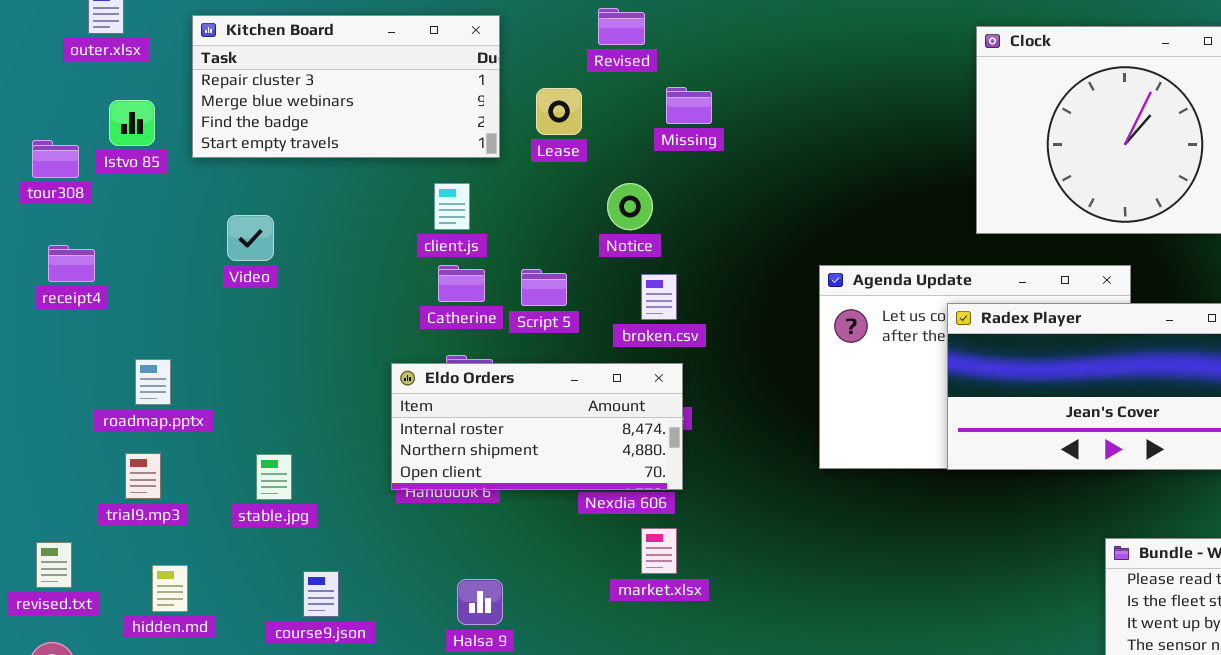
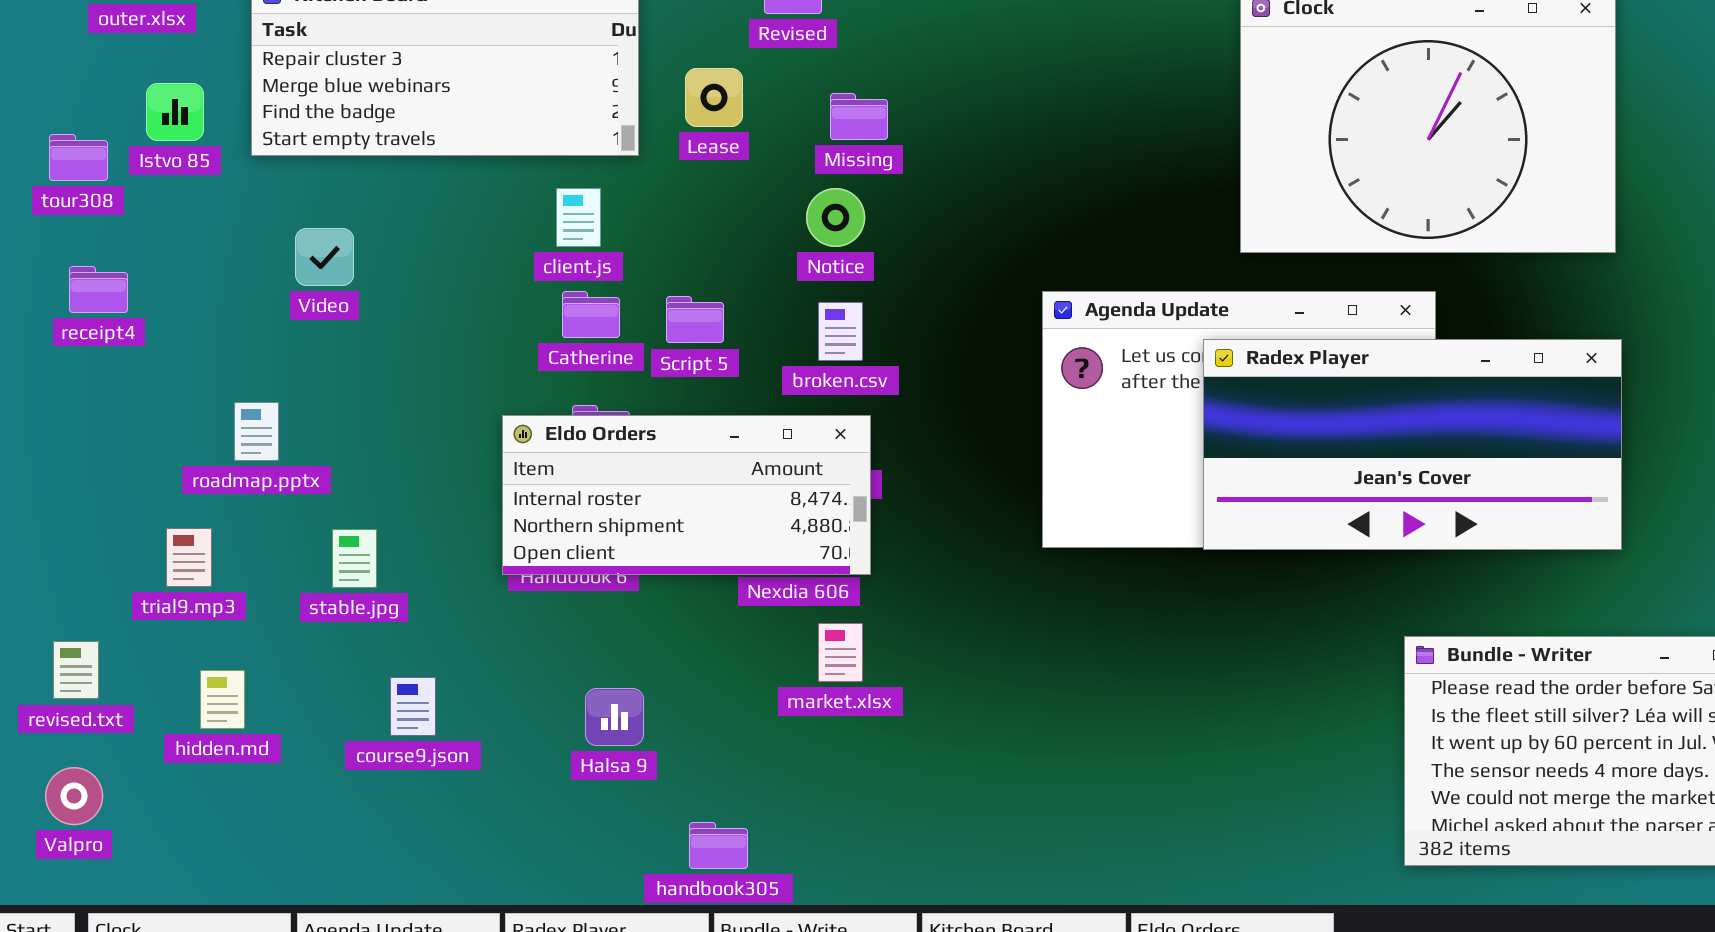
Missing: [666,87,712,124] -> [830,93,888,140], moved
Notice: [607,183,653,230] -> [806,188,865,247], moved
roadmap.pptx: [135,359,171,405] -> [234,402,279,461], moved

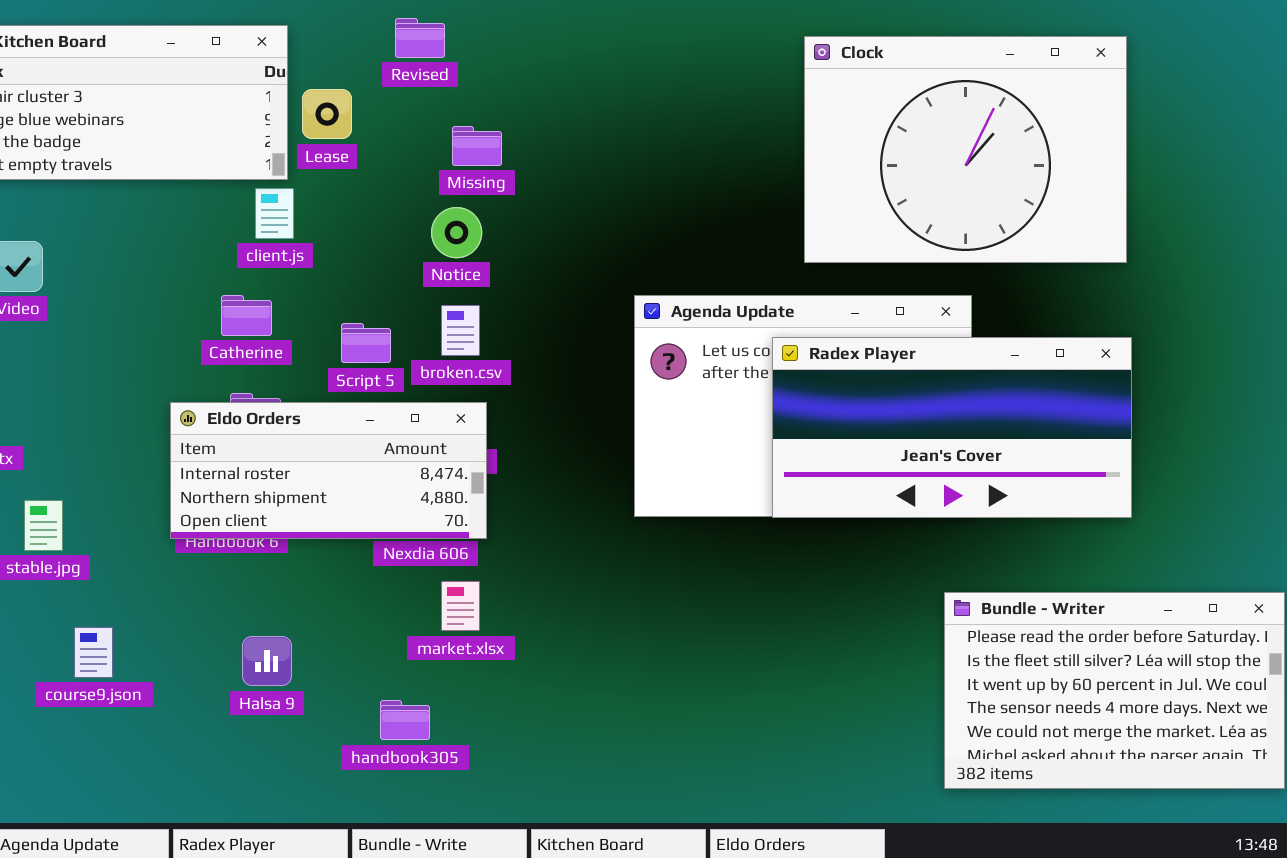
Lease: [685,68,743,127] -> [302,89,352,139], moved
client.js: [556,188,601,247] -> [255,188,294,239], moved
Script 5: [666,296,724,343] -> [341,323,391,363], moved
handbook305: [689,822,748,869] -> [380,700,430,740], moved

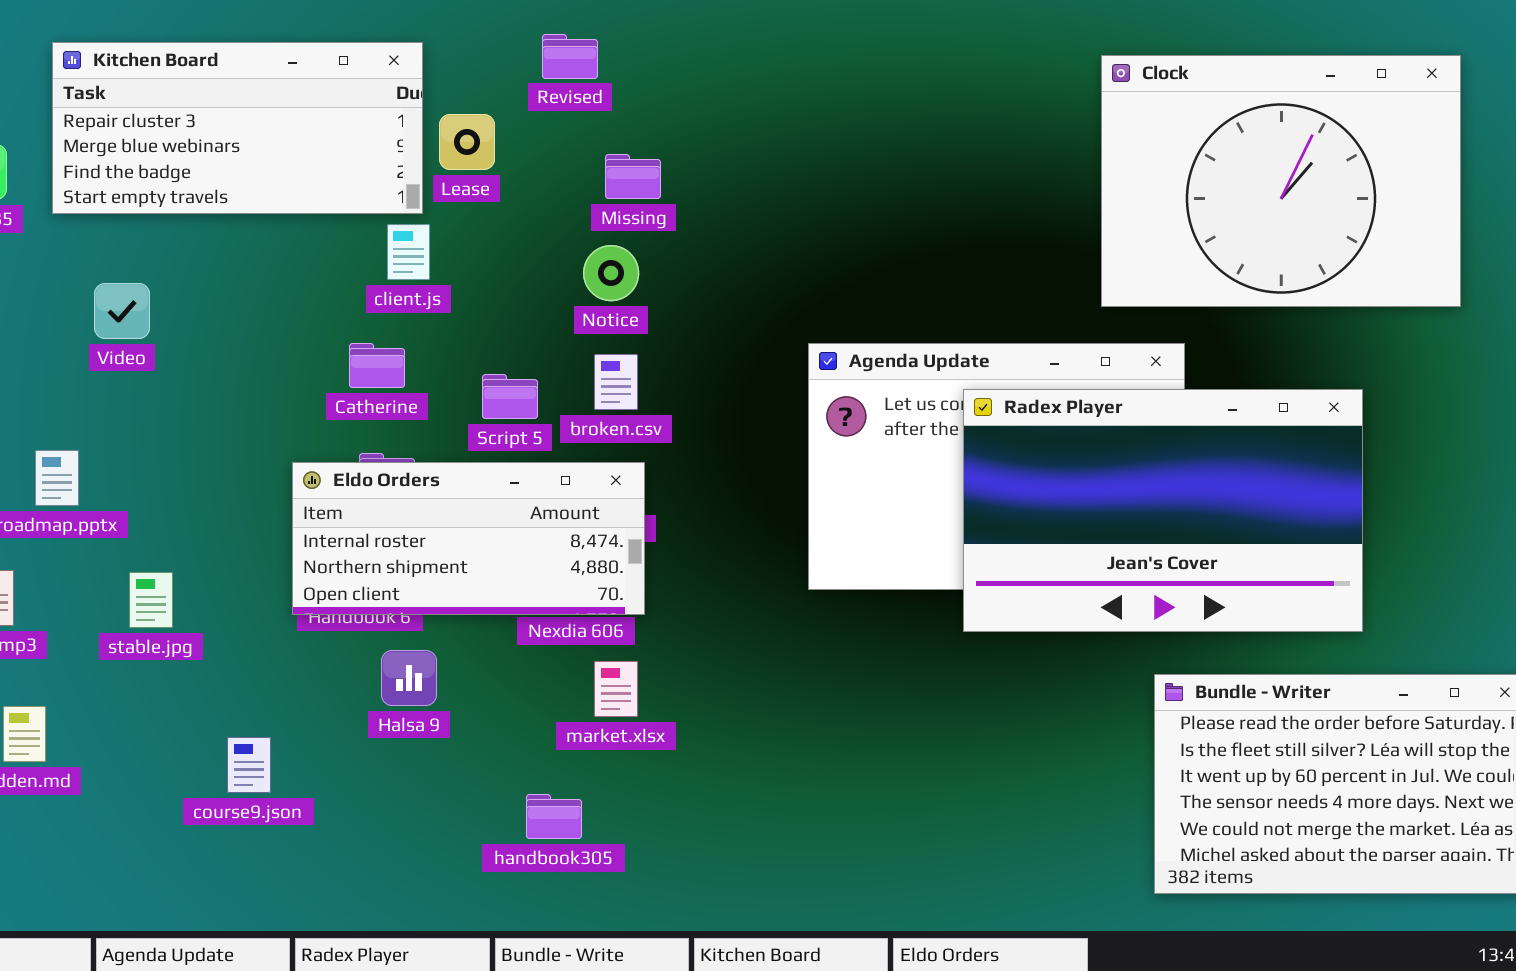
Clock: [804,36,1127,263] -> [1101,55,1461,307], moved
Radex Player: [772,337,1132,518] -> [963,389,1363,632], resized
course9.json: [74,627,113,678] -> [227,737,271,793], moved
Halsa 9: [242,636,292,686] -> [381,650,437,706], moved

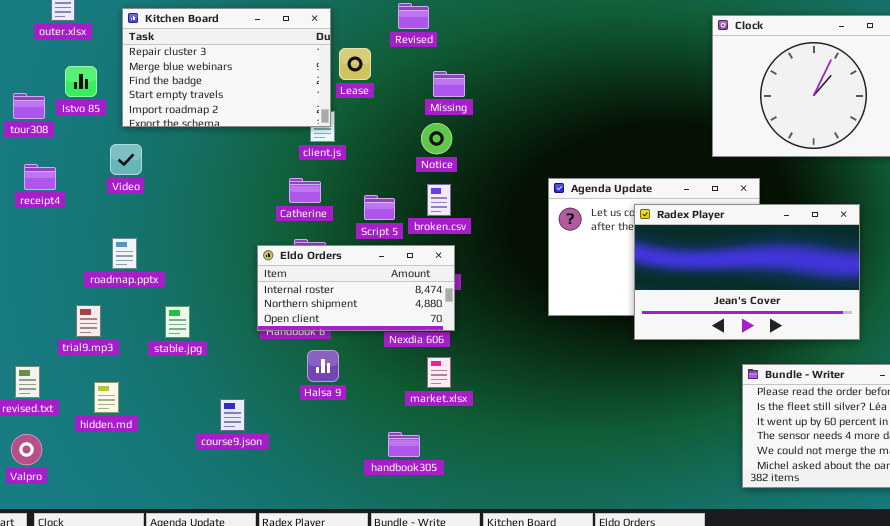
Kitchen Board: [52,42,423,214] -> [122,8,331,127], resized
Video: [94,283,150,339] -> [110,144,142,175], moved

